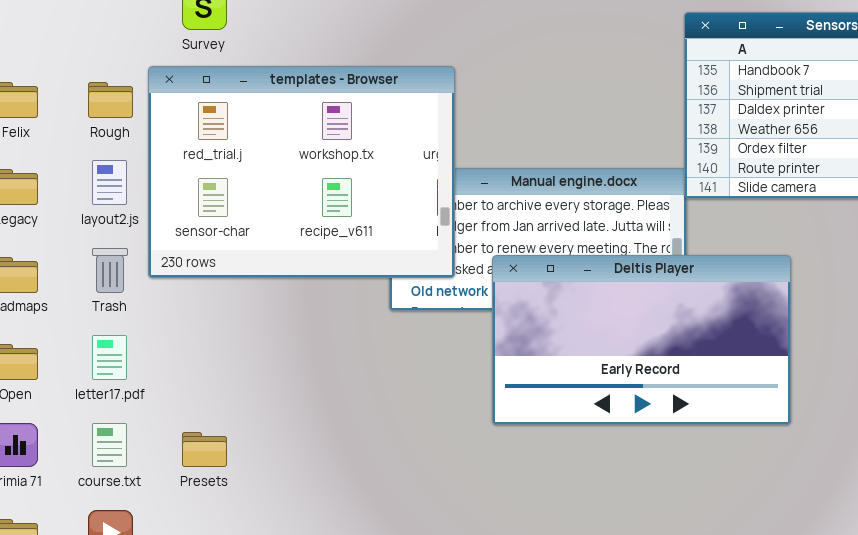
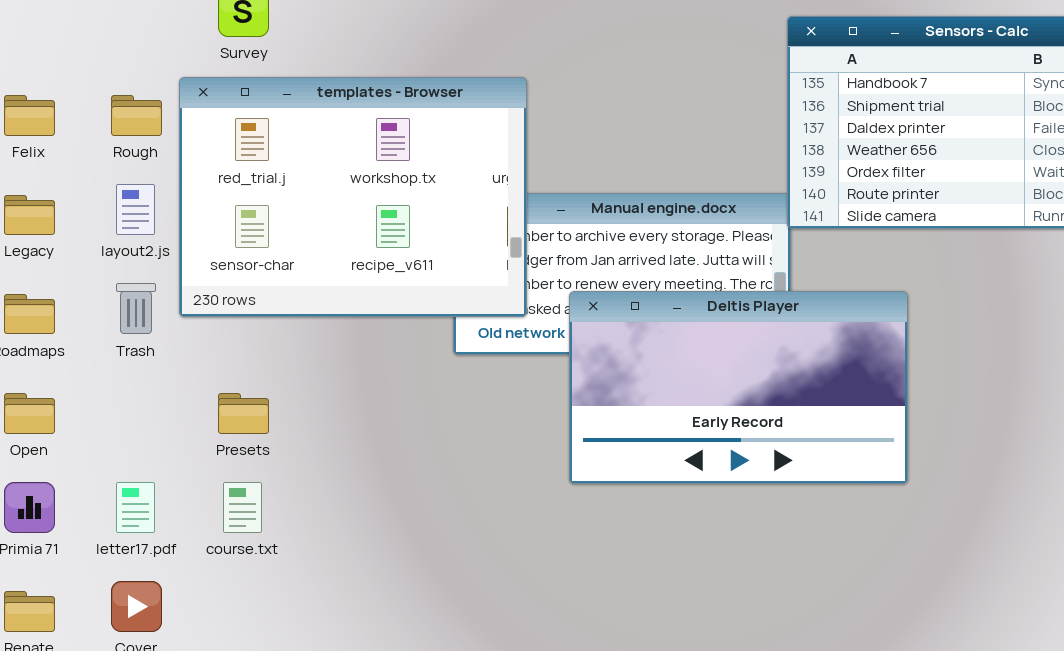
letter17.pdf: [92,335,127,380] -> [116,482,155,533], moved
course.txt: [92,423,127,467] -> [223,482,262,533], moved
Presets: [182,432,227,467] -> [218,393,269,434], moved

